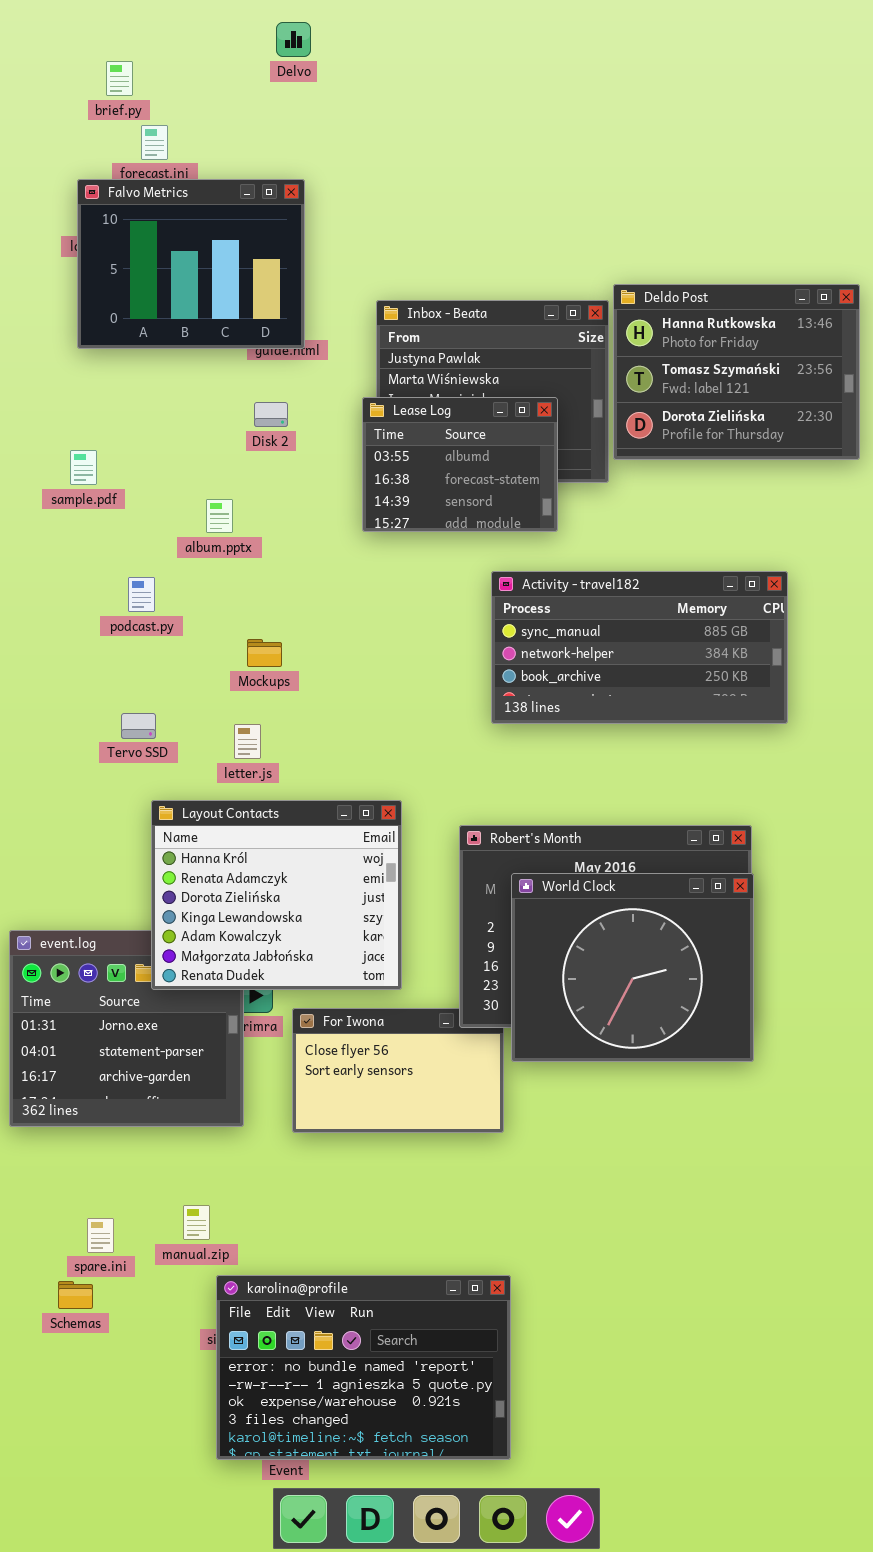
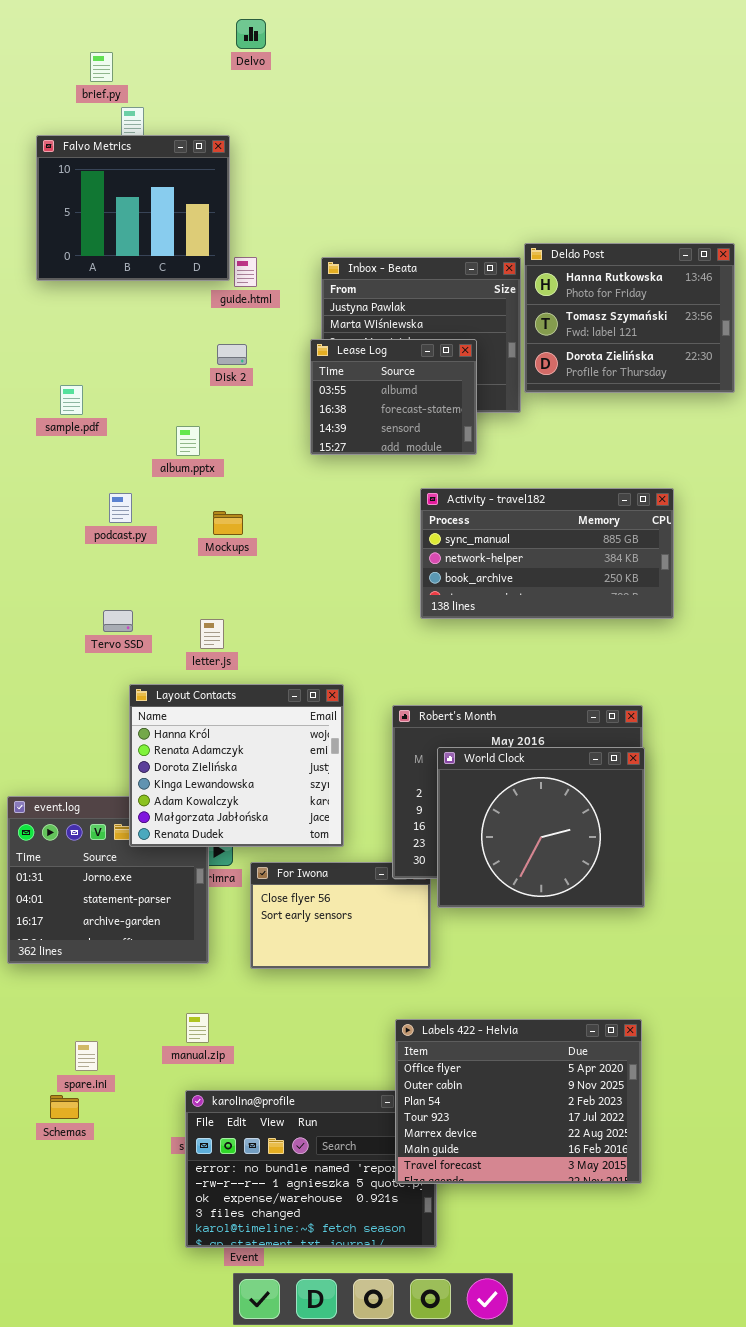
Falvo Metrics: [77,179,305,349] -> [36,135,230,281], moved
Mockups: [247,639,282,667] -> [213,511,243,535], moved
Labels 422 - Helvia: none -> [395,1019,642,1184], opened
manual.zip: [183,1205,210,1240] -> [186,1013,209,1043], moved

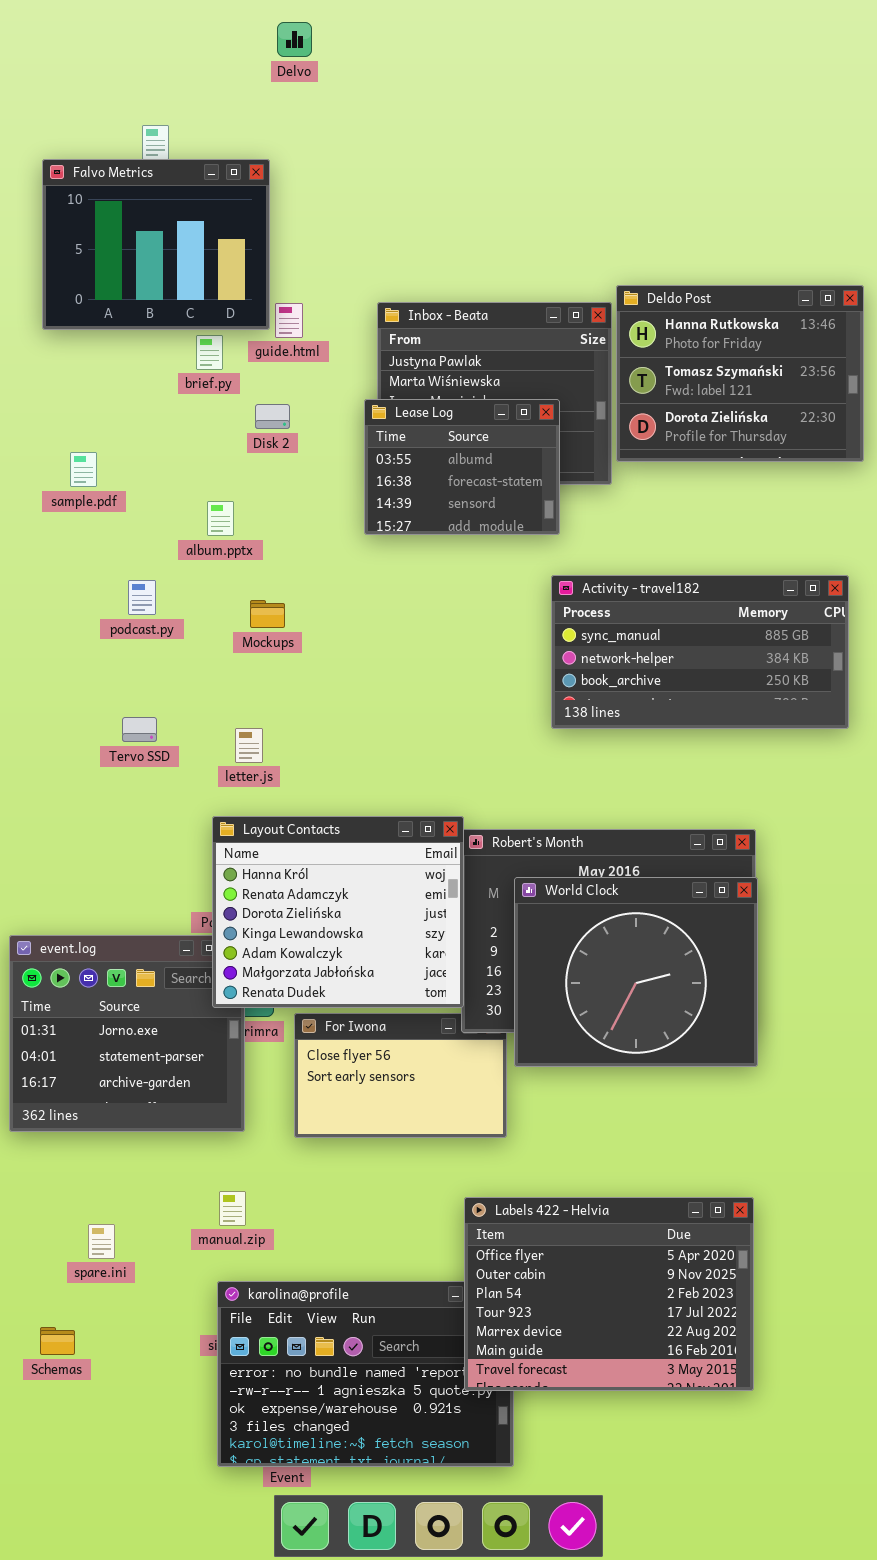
brief.py: [90,52,113,82] -> [196,335,223,370], moved
Activity - travel182: [420,488,674,619] -> [551,575,849,729], moved
Layout Contacts: [129,684,344,847] -> [212,816,464,1008], moved
Schemas: [50,1095,79,1119] -> [40,1327,75,1355], moved

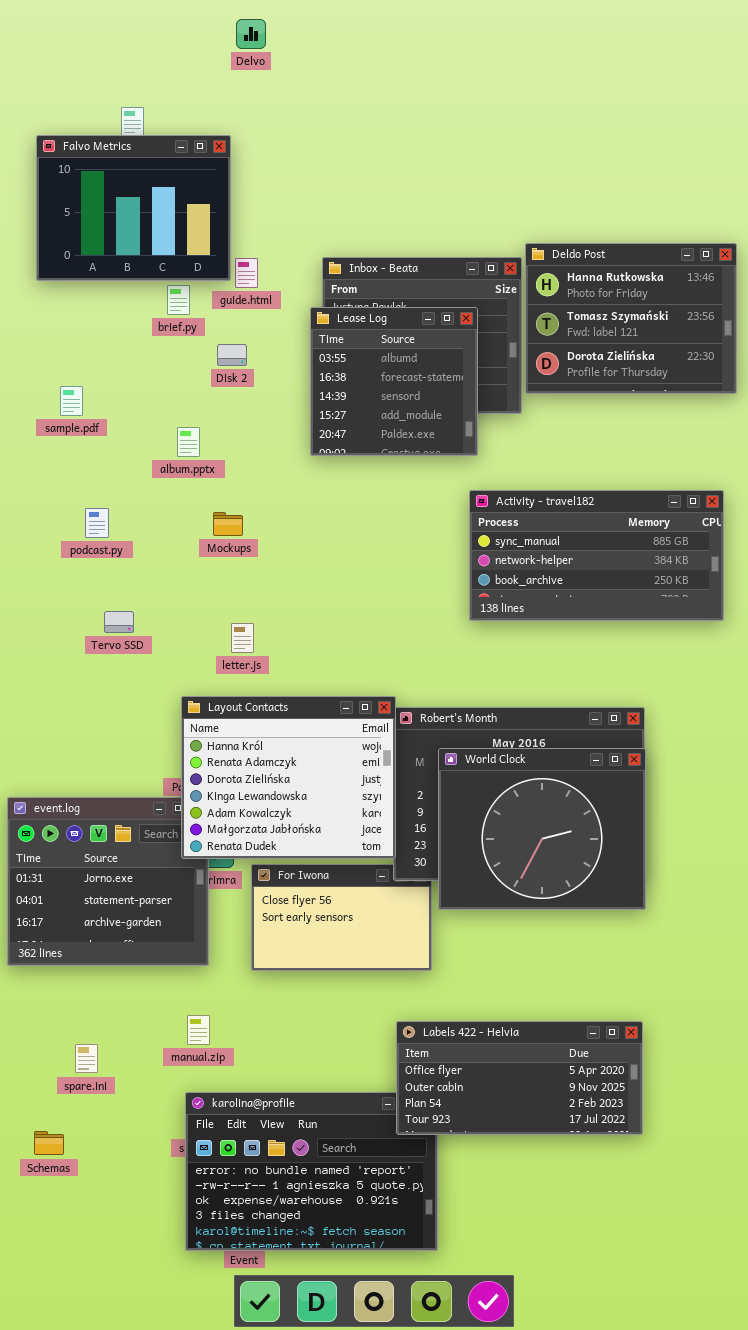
Lease Log: [364,399,560,535] -> [310,307,478,456], resized
podcast.py: [128,580,156,615] -> [85,508,109,538], moved
letter.js: [235,728,263,763] -> [231,623,254,653], moved
Labels 422 - Helvia: [464,1197,754,1391] -> [396,1021,643,1135], resized

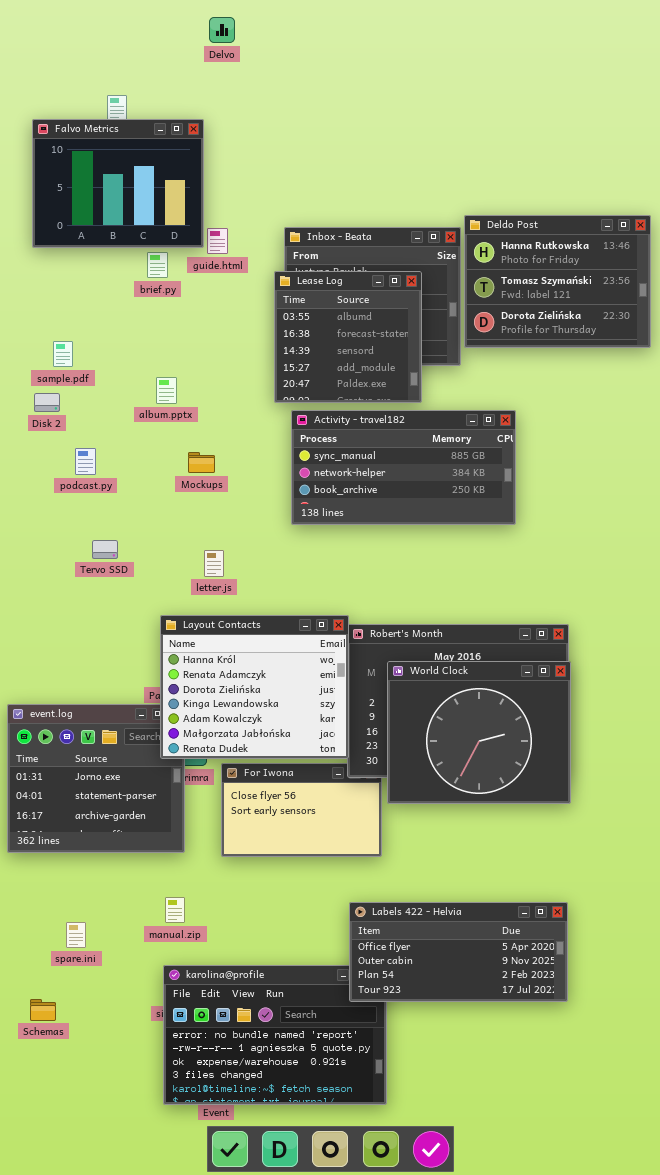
Disk 2: [217,344,247,366] -> [34,393,60,412], moved
Activity - travel182: [469,490,724,621] -> [291,410,516,525], moved

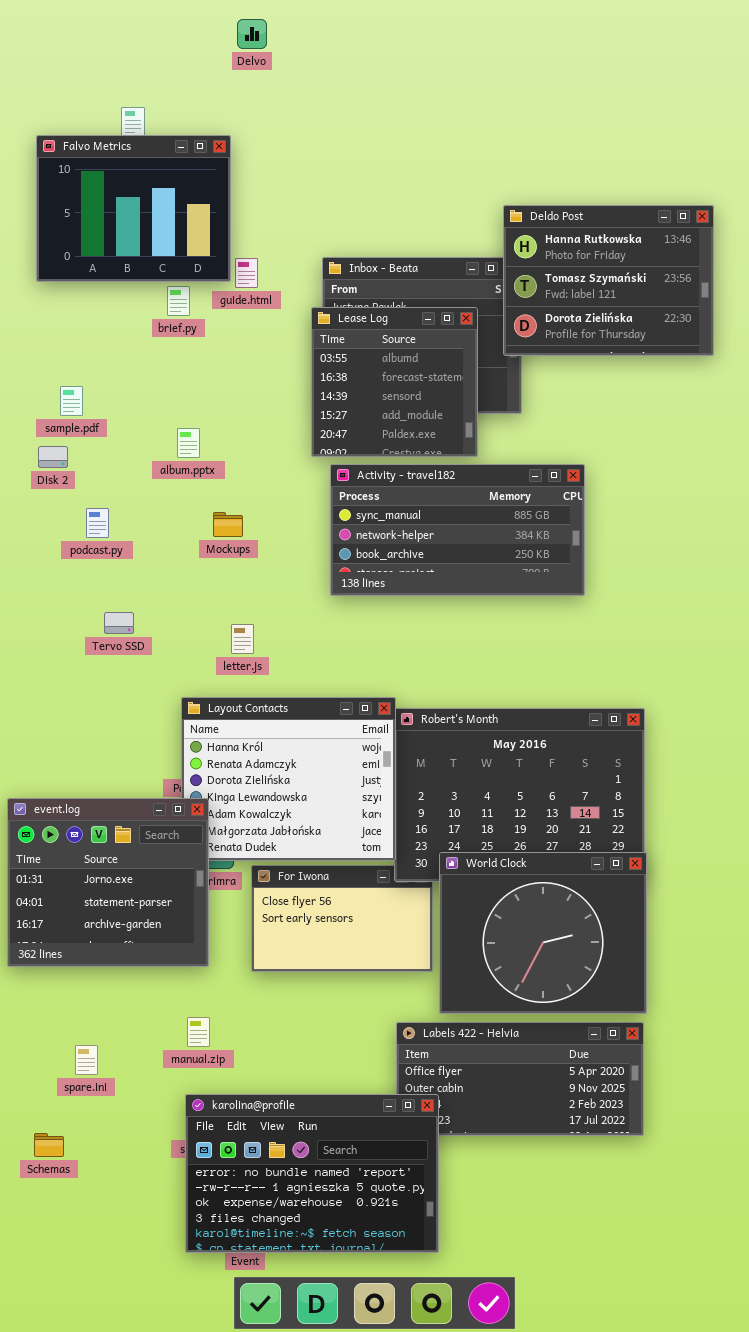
Deldo Post: [464,215,651,348] -> [503,205,714,356], moved
World Clock: [387,661,571,804] -> [439,852,647,1014], moved
event.log: [7,704,185,853] -> [7,798,209,967], raised
karolina@profile: [163,965,387,1105] -> [185,1094,439,1253], raised

